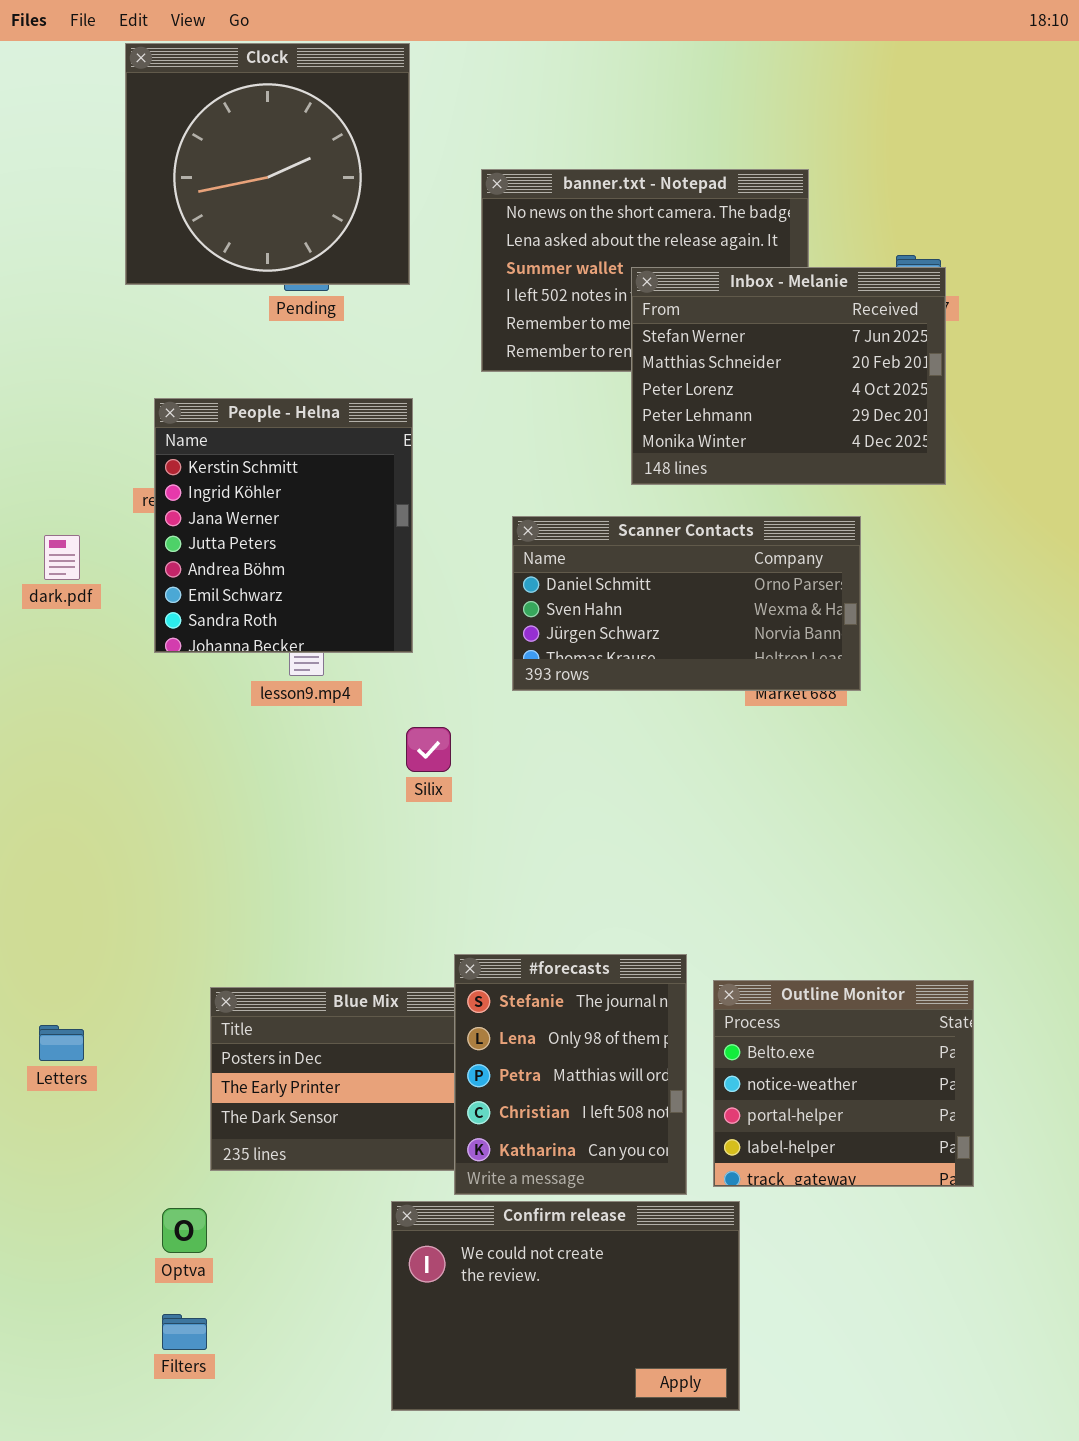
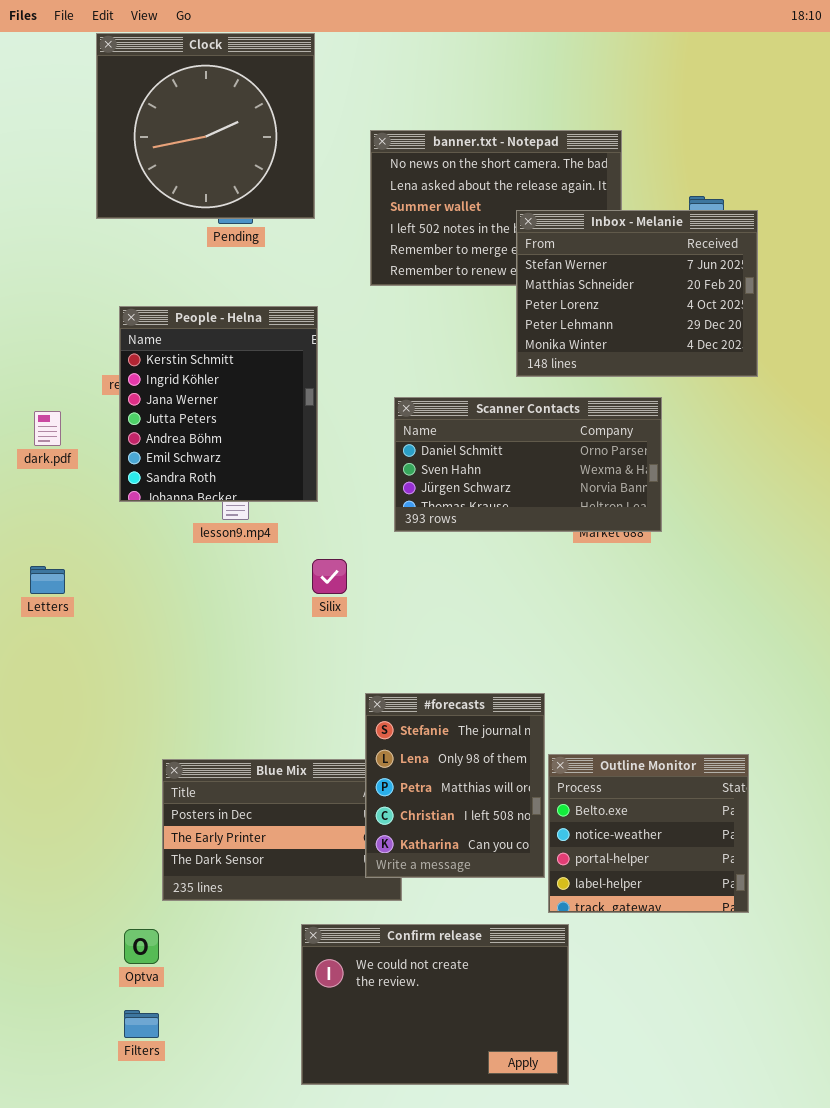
Inbox - Melanie: [631,267,946,485] -> [516,210,758,377], moved
#forecasts: [454,954,687,1195] -> [365,693,545,878], moved
Letters: [39,1025,84,1061] -> [30,566,65,594], moved

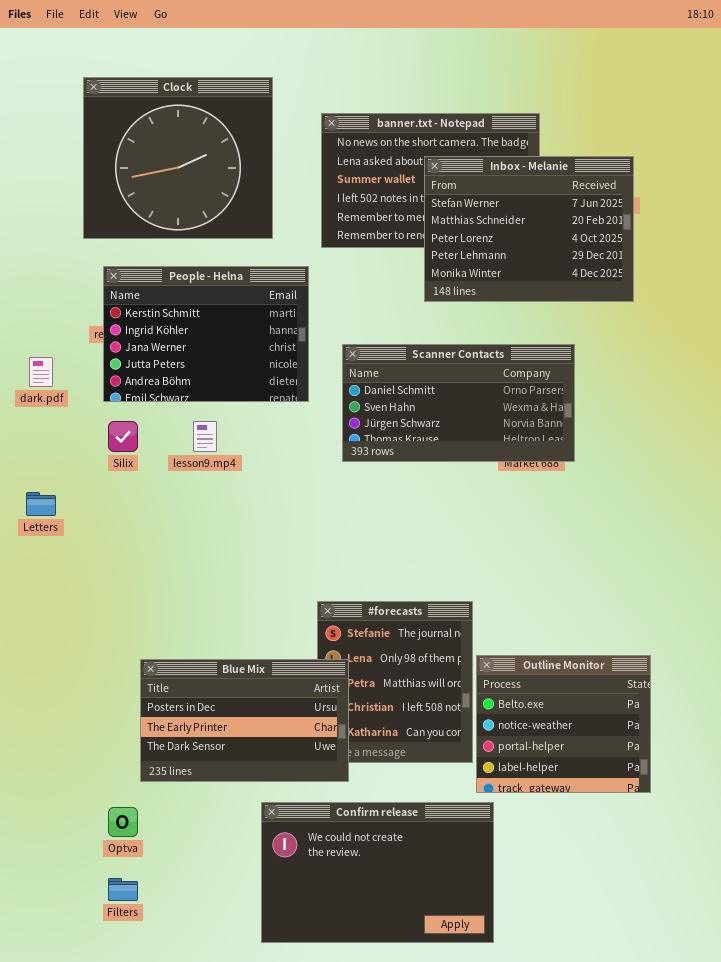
Clock: [96,33,315,219] -> [83,77,273,239], moved
Inbox - Melanie: [516,210,758,377] -> [424,156,634,302], moved
People - Helna: [119,306,318,502] -> [103,266,309,402], resized
Silix: [312,559,347,594] -> [108,421,138,452], moved
Blue Mix: [162,759,402,901] -> [140,659,349,782], raised

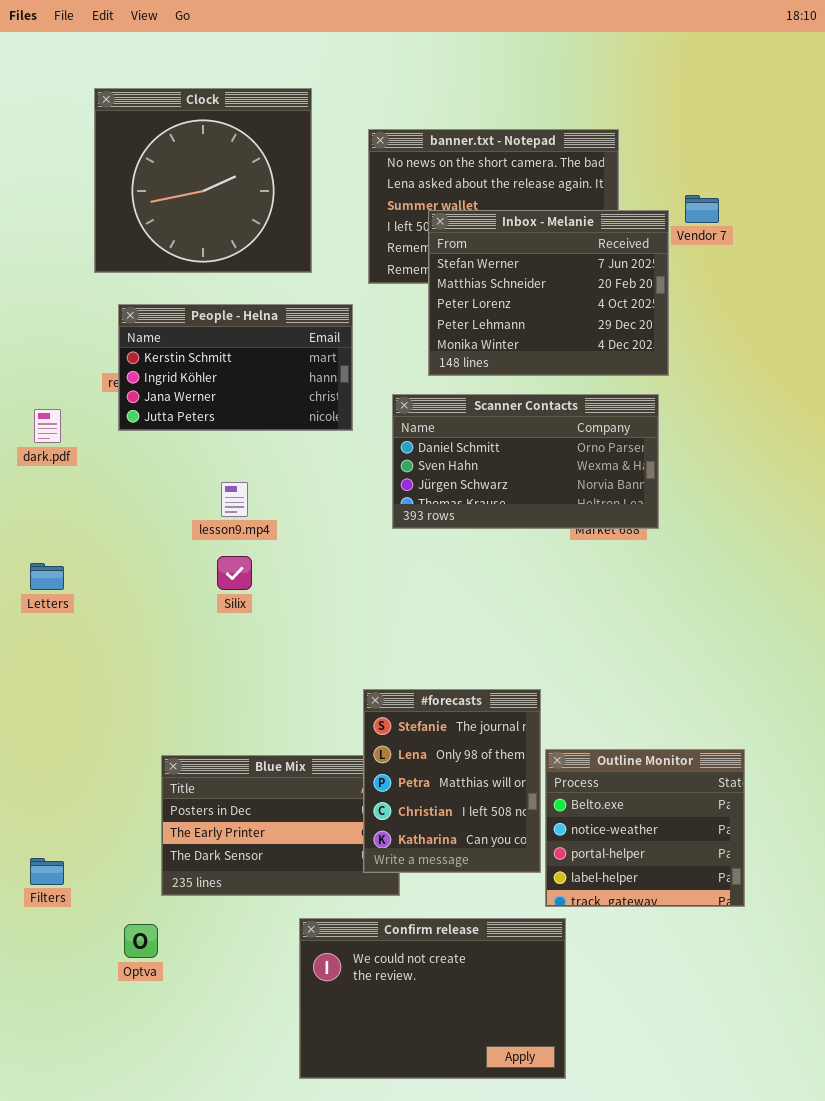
Inbox - Melanie: [424,156,634,302] -> [428,210,669,376], moved
People - Helna: [103,266,309,402] -> [118,304,353,431], resized
Silix: [108,421,138,452] -> [217,556,252,590], moved
#forecasts: [317,601,473,763] -> [363,689,541,873], raised
Filters: [108,878,138,901] -> [30,858,64,885], moved

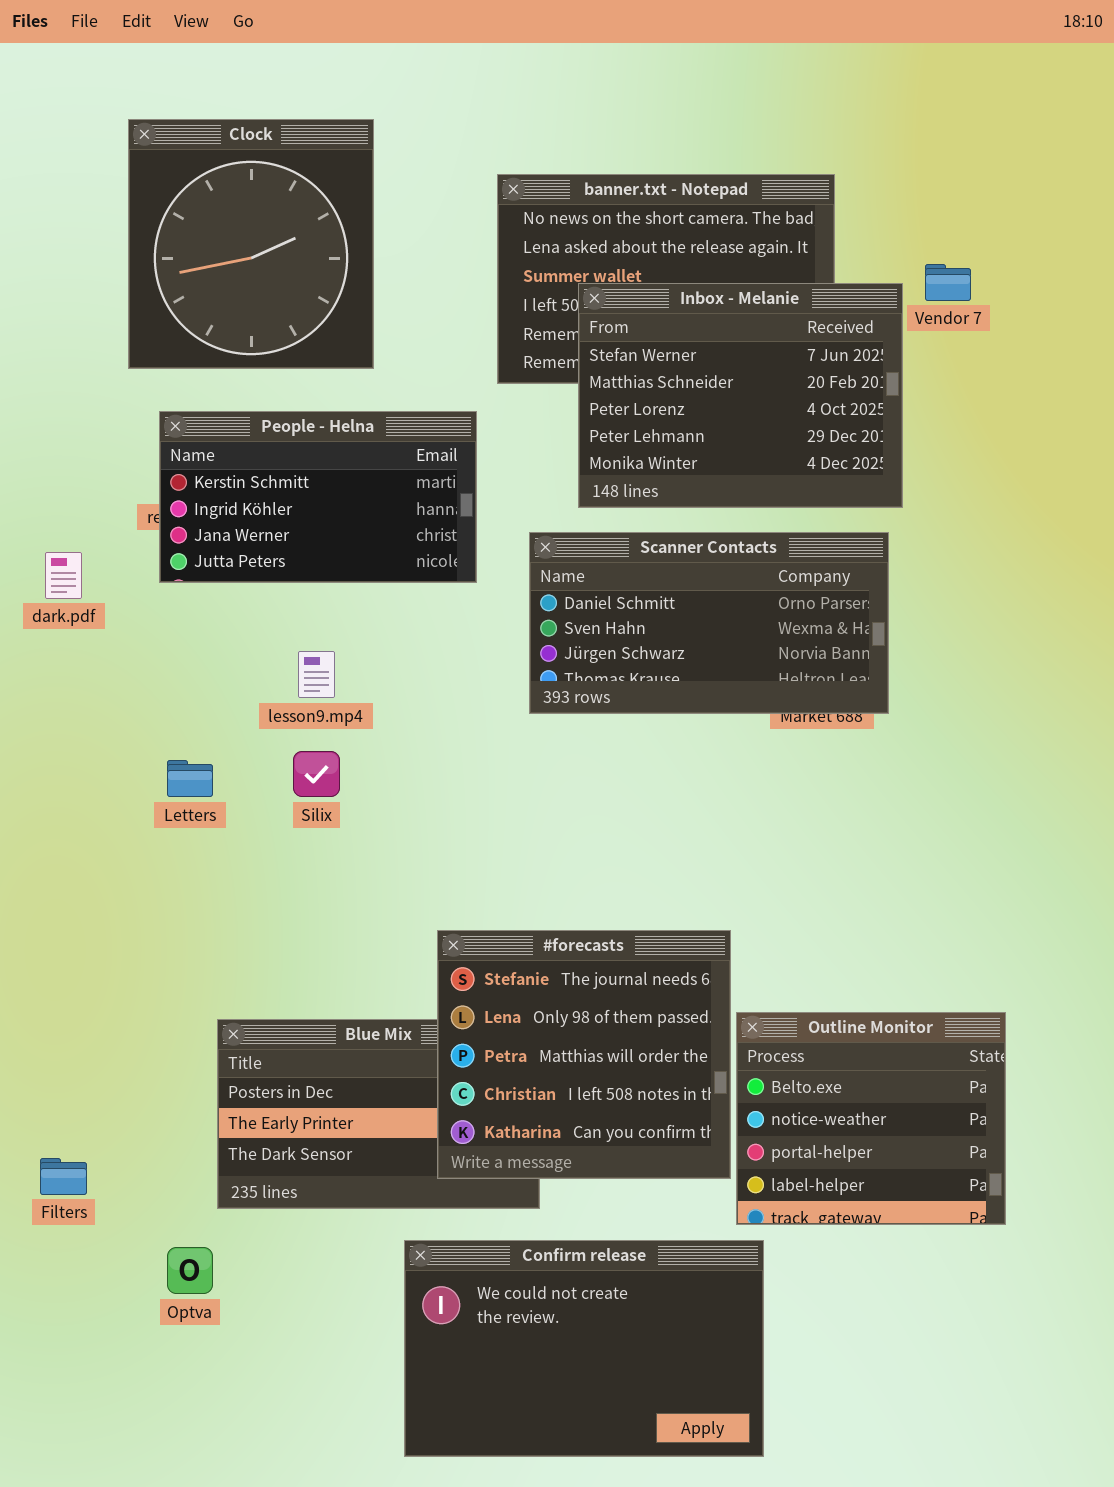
Clock: [94,88,312,273] -> [128,119,374,369], resized
Letters: [30,563,64,590] -> [167,760,213,797], moved
#forecasts: [363,689,541,873] -> [437,930,731,1179], resized

